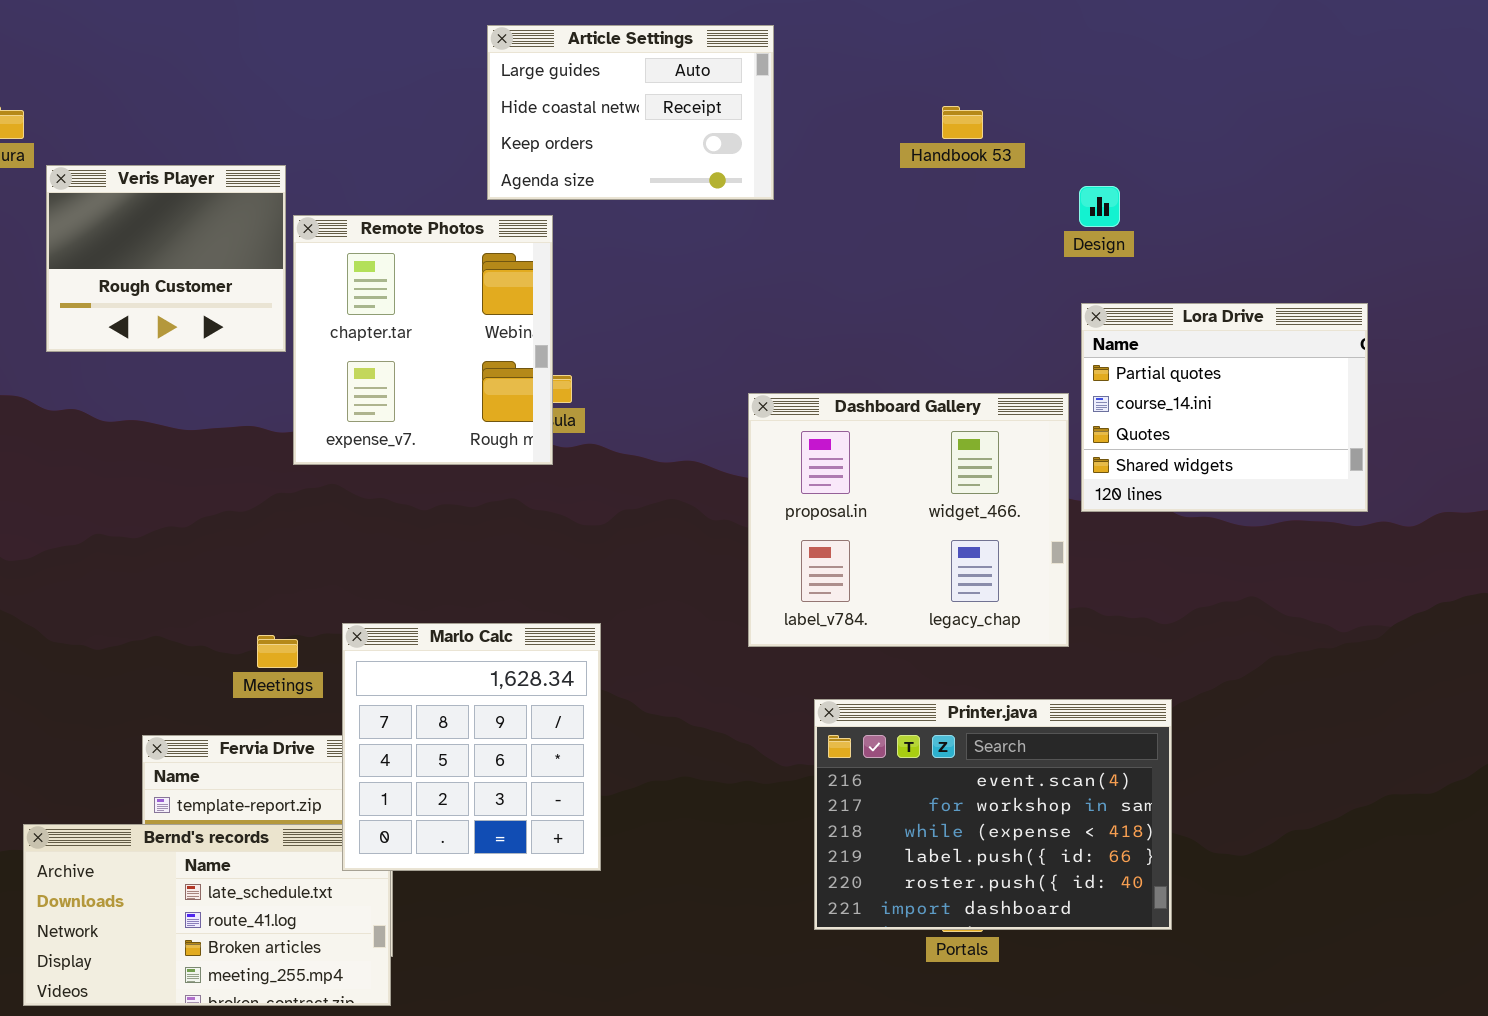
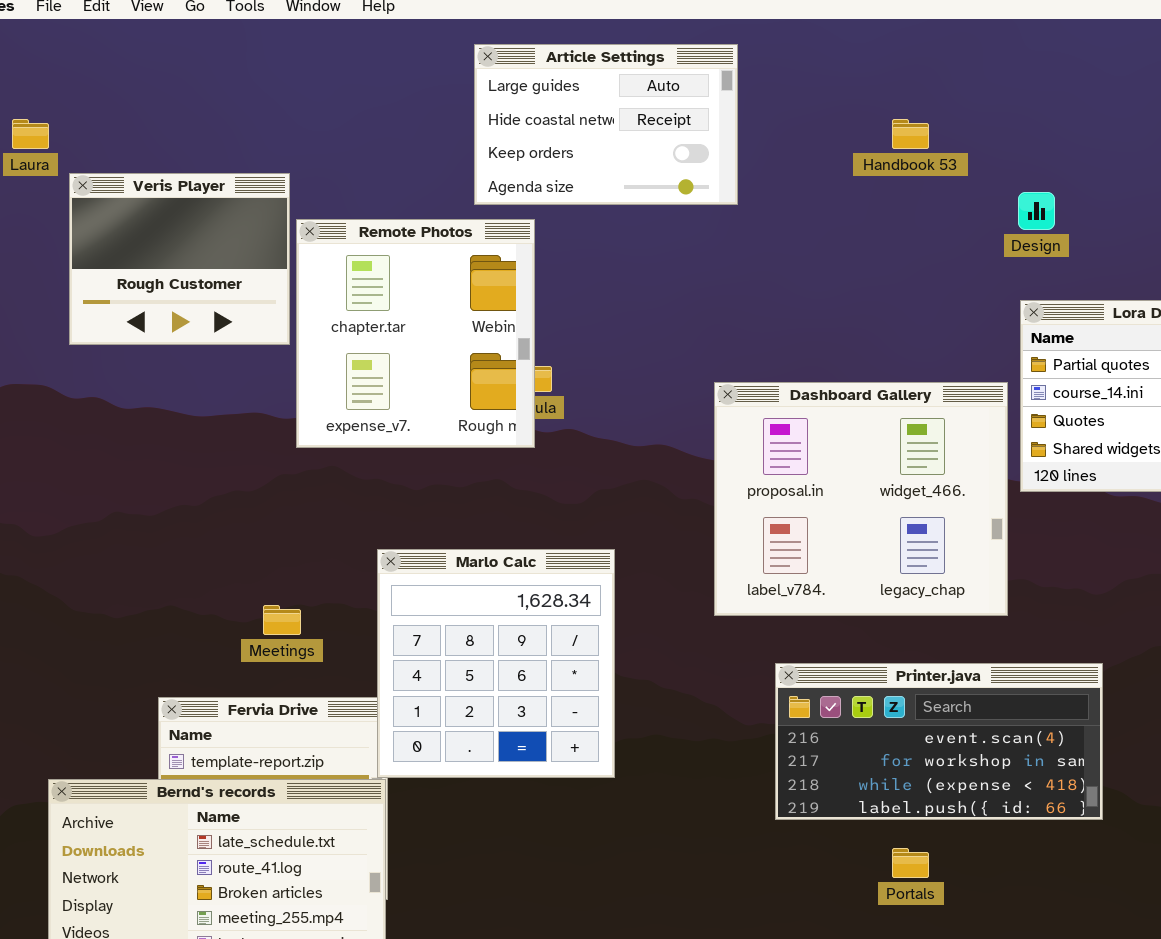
Marlo Calc: [342,623,601,871] -> [377,549,615,778], moved
Printer.java: [814,699,1172,930] -> [775,663,1103,820], resized

